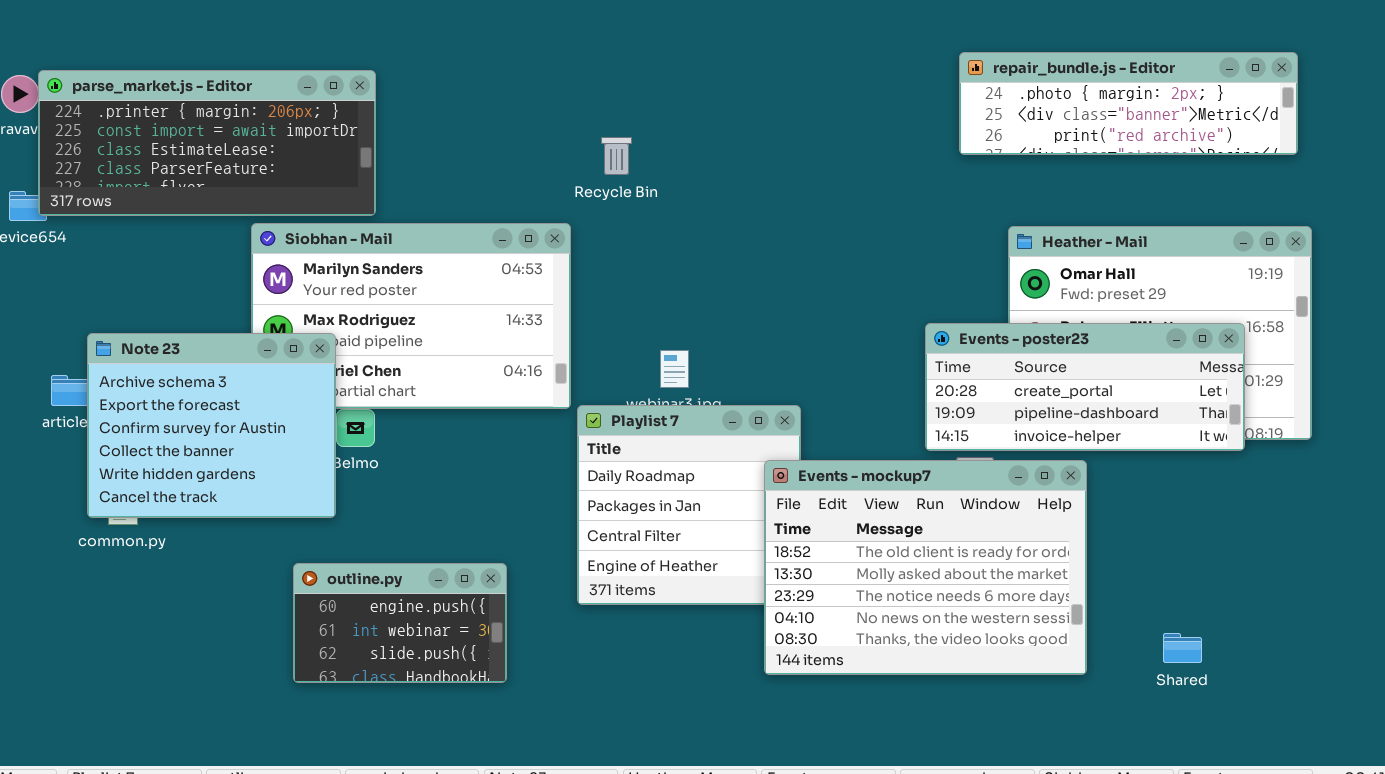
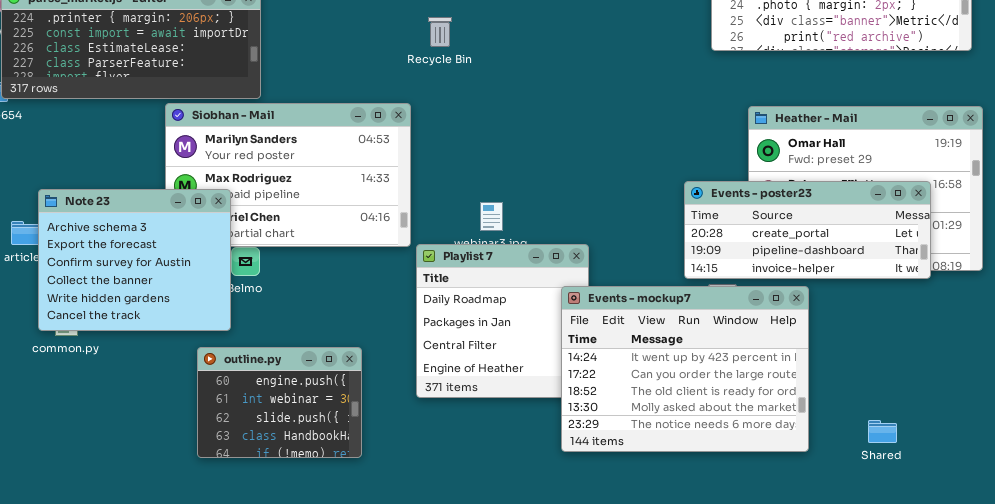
Recycle Bin: [601,137,632,175] -> [428,17,452,47], moved
Events - mockup7: [764,460,1087,675] -> [561,286,809,452], scrolled up 2 rows
outline.py: [293,563,507,683] -> [197,347,362,458], resized

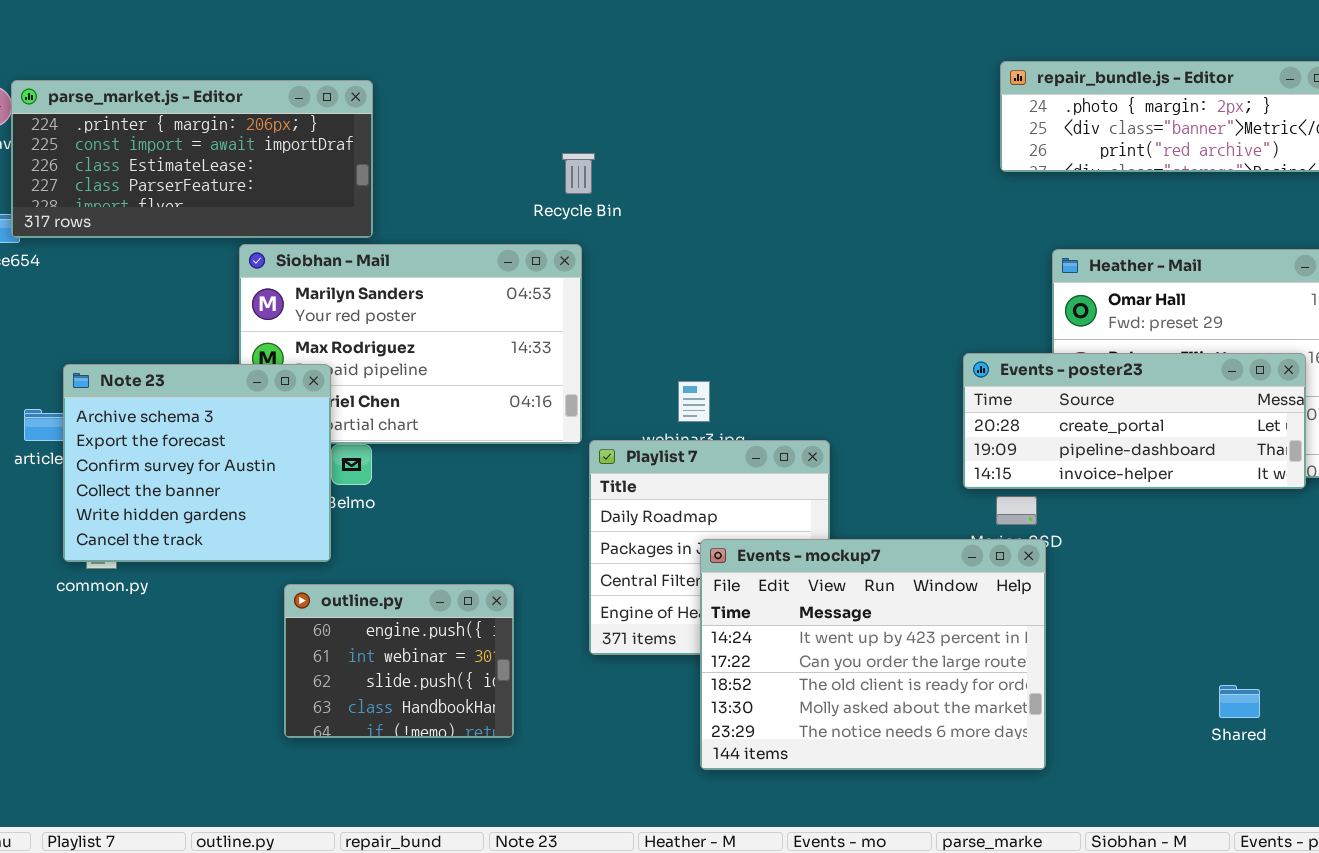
Recycle Bin: [428,17,452,47] -> [562,153,595,194], moved
Events - mockup7: [561,286,809,452] -> [700,539,1046,770], moved

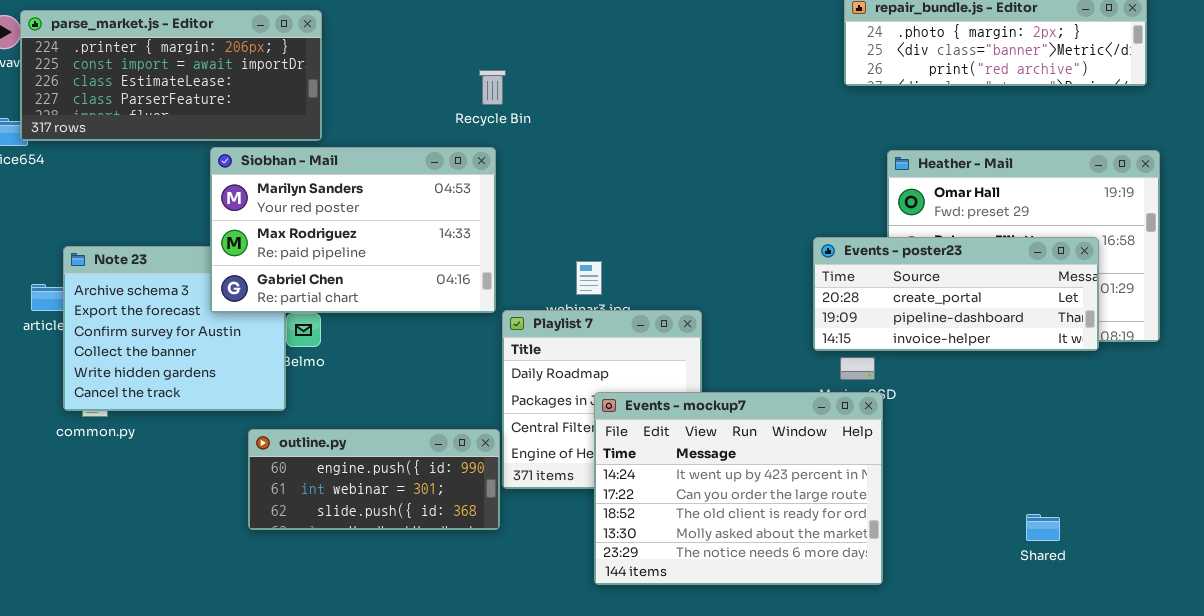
Siobhan - Mail: [239,244,582,444] -> [210,147,496,313], raised
outline.py: [284,584,514,738] -> [248,429,500,530], resized

